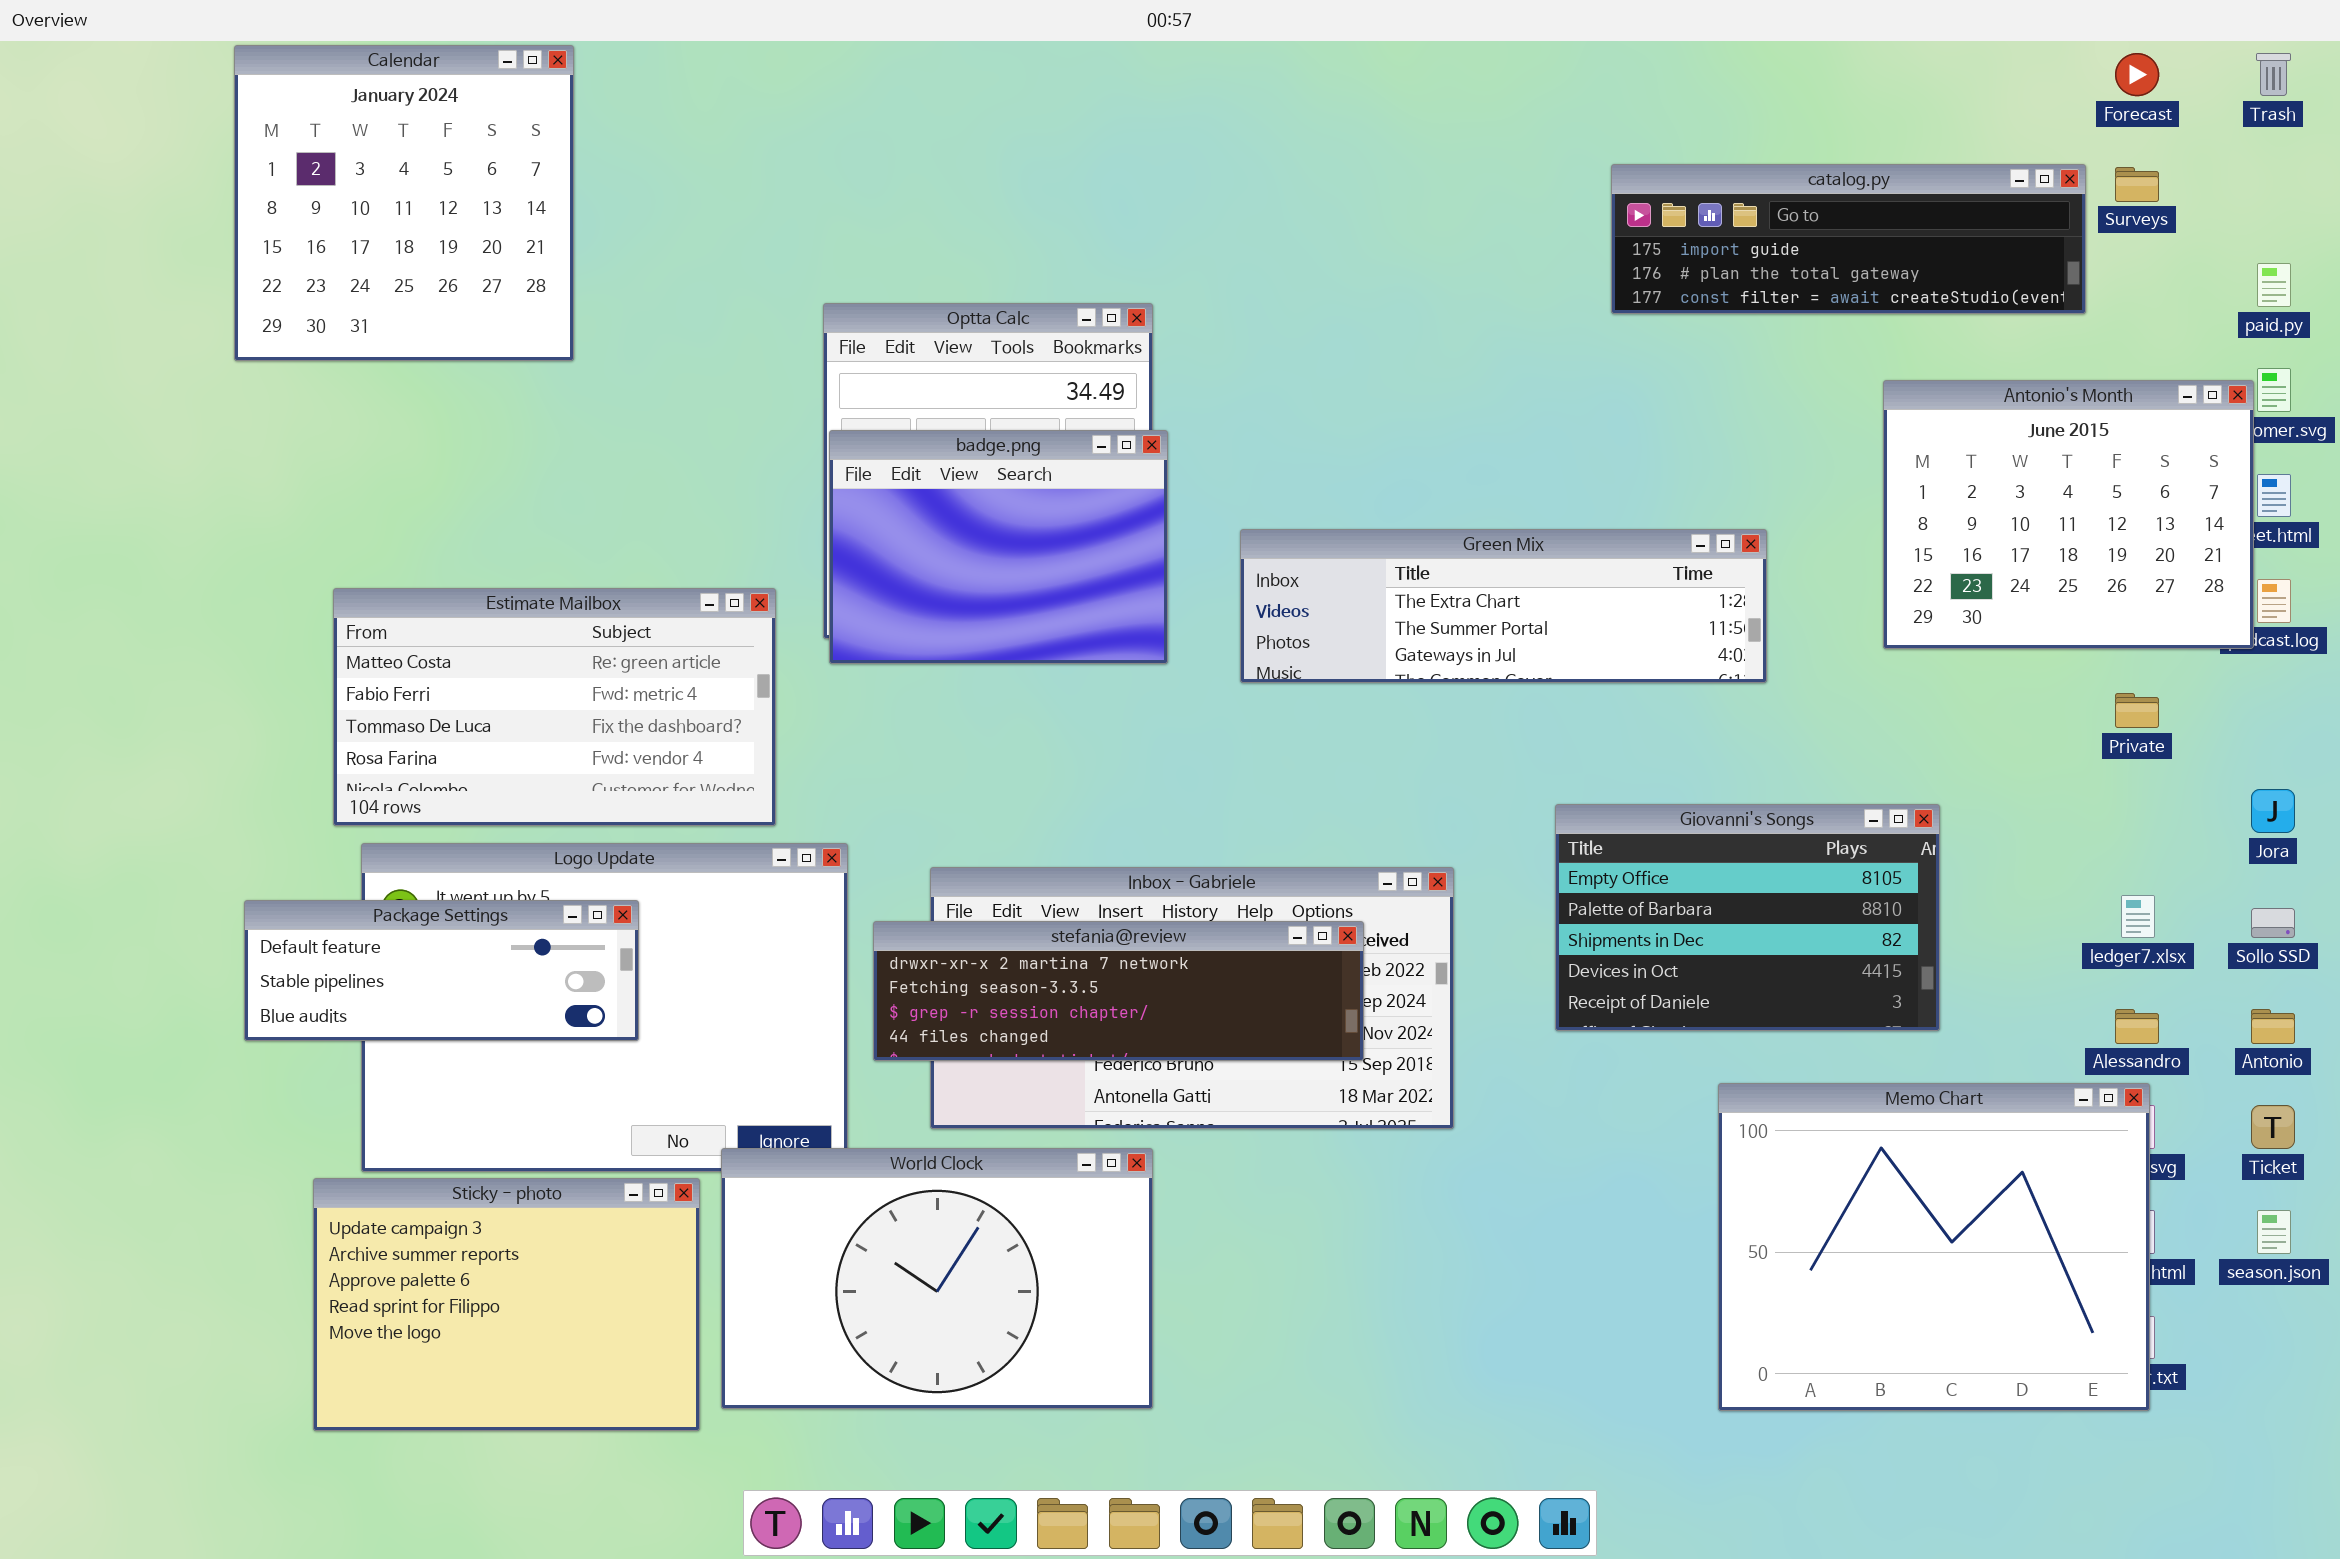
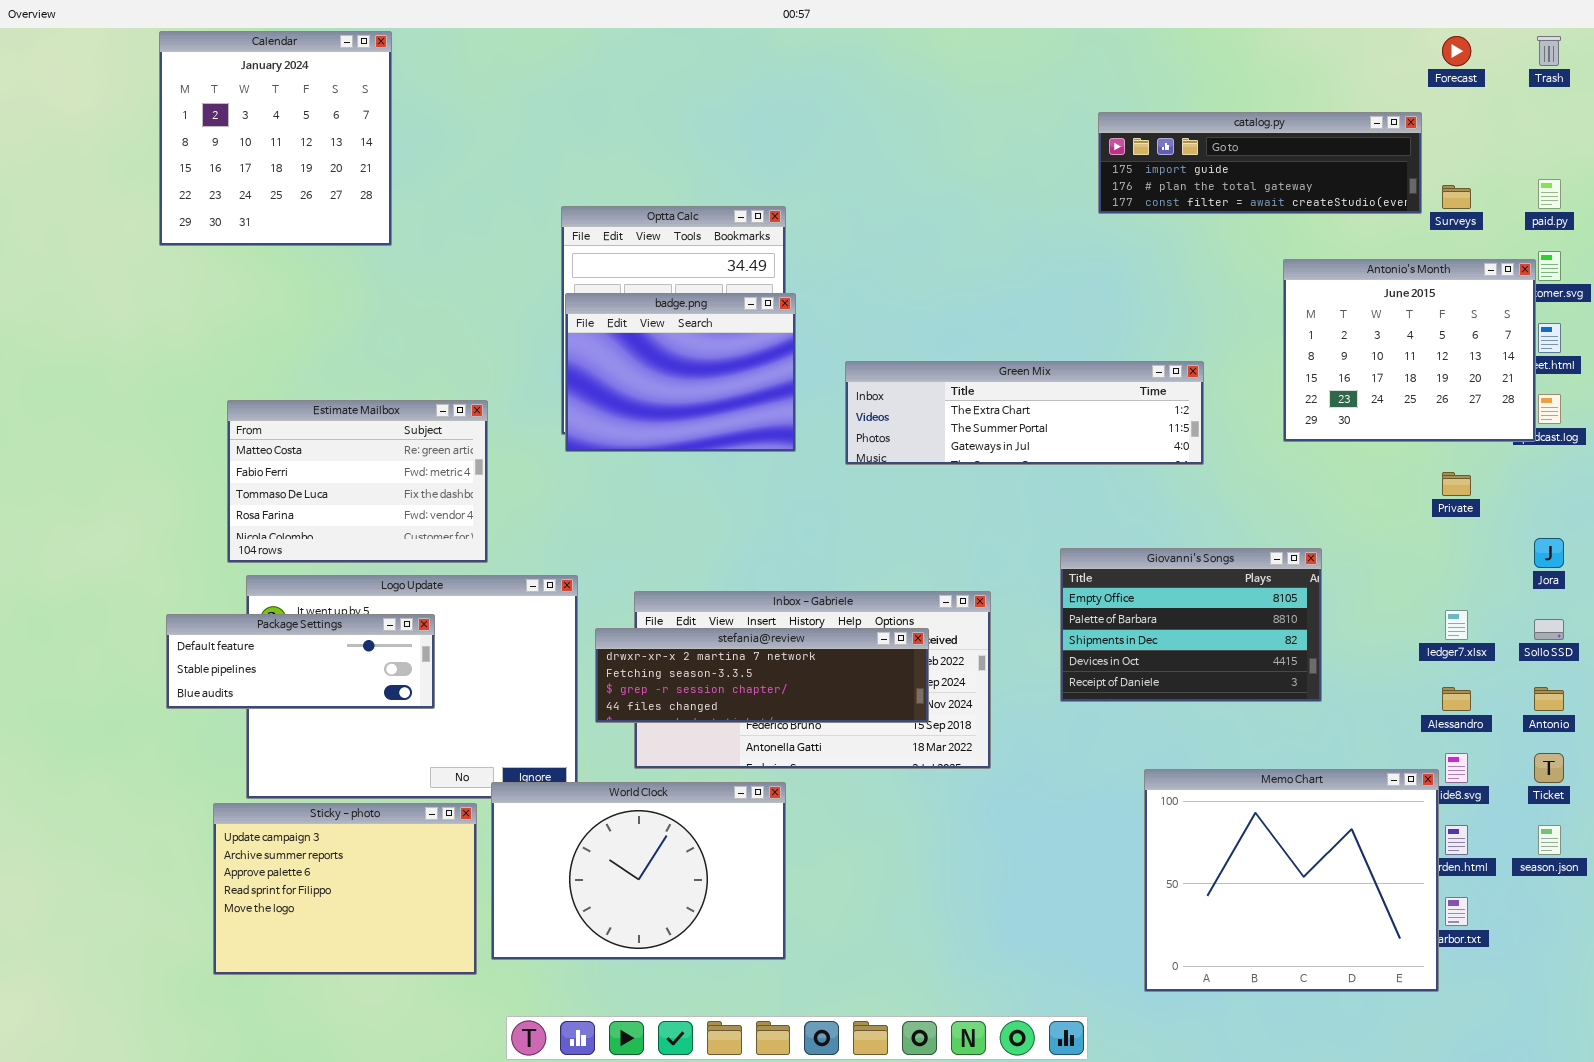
Surveys: [2115,167,2159,202] -> [1442,185,1471,209], moved
Estimate Mailbox: [333,588,776,826] -> [227,400,488,563], resized
Memo Chart: [1718,1083,2150,1411] -> [1144,769,1439,992], moved

